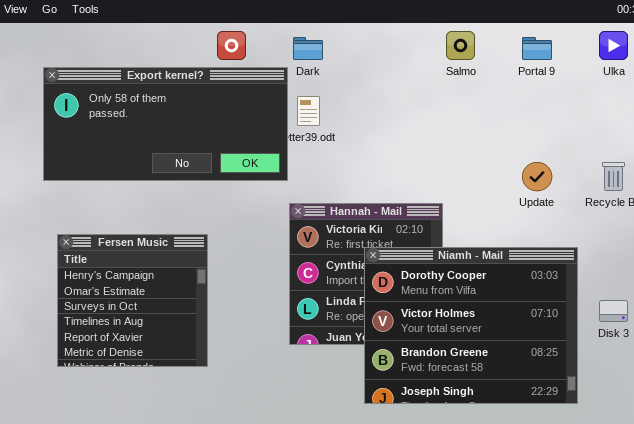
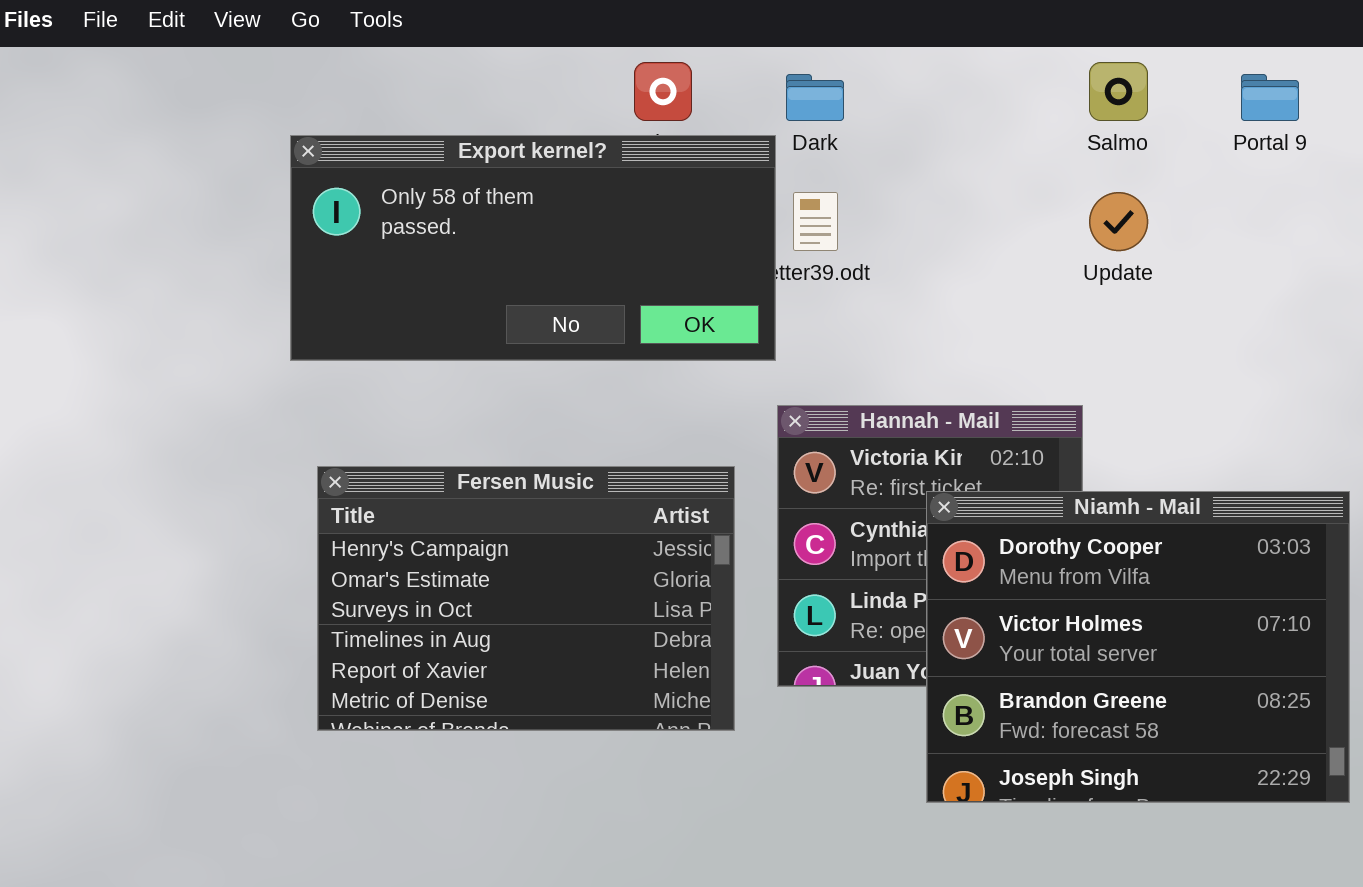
Update: [522,162,552,191] -> [1089,192,1148,251], moved
Fersen Music: [57,234,208,367] -> [317,466,735,731], resized

